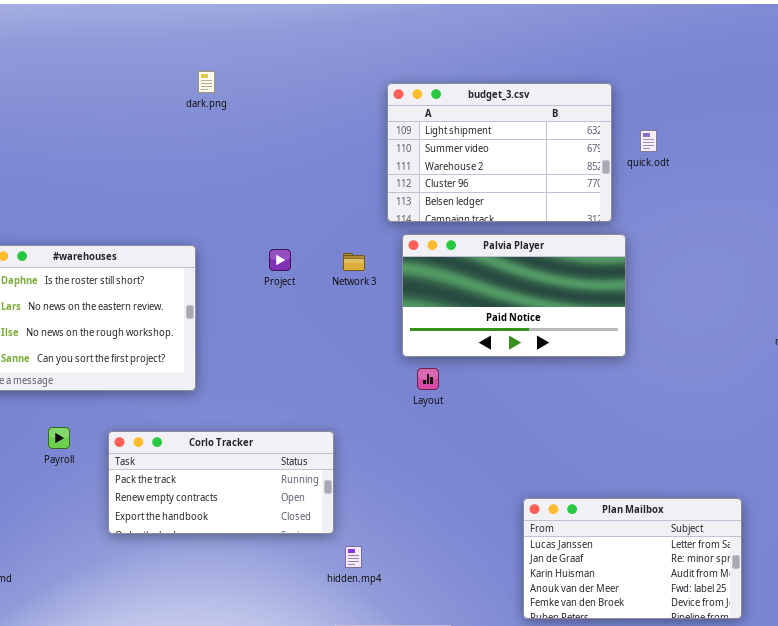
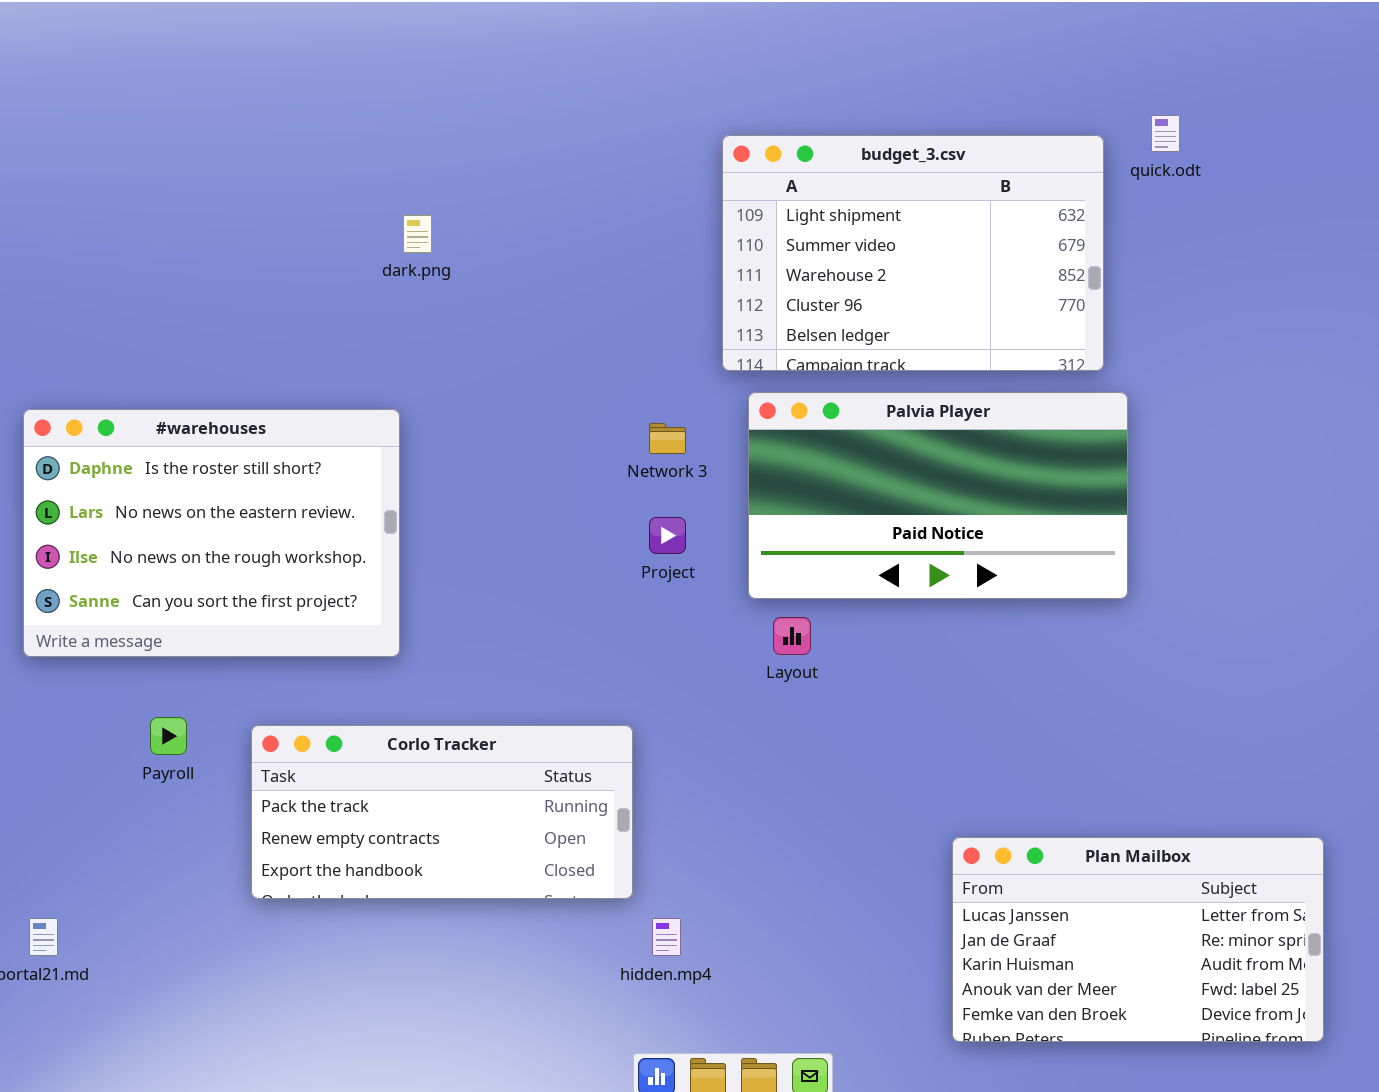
dark.png: [198,71,215,93] -> [403,215,432,253], moved
quick.odt: [640,130,657,152] -> [1151,115,1180,152], moved
Project: [269,249,291,271] -> [649,517,686,554], moved

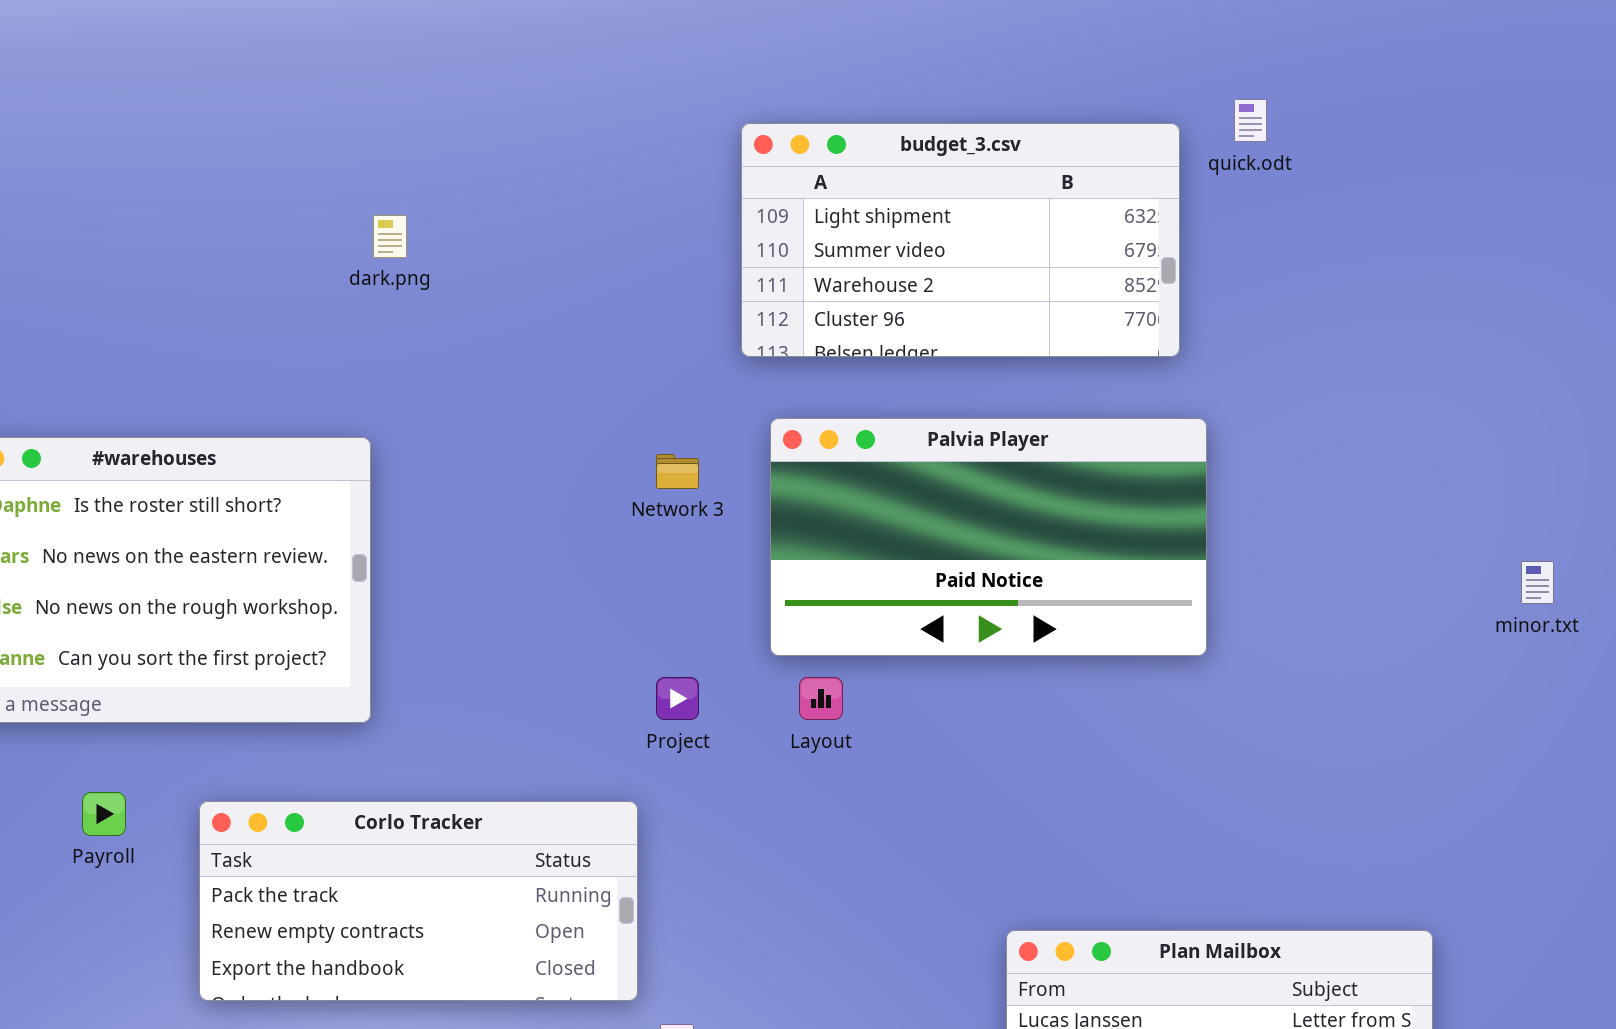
budget_3.csv: [722,135,1104,371] -> [741,123,1180,357], resized
Project: [649,517,686,554] -> [656,677,699,720], moved

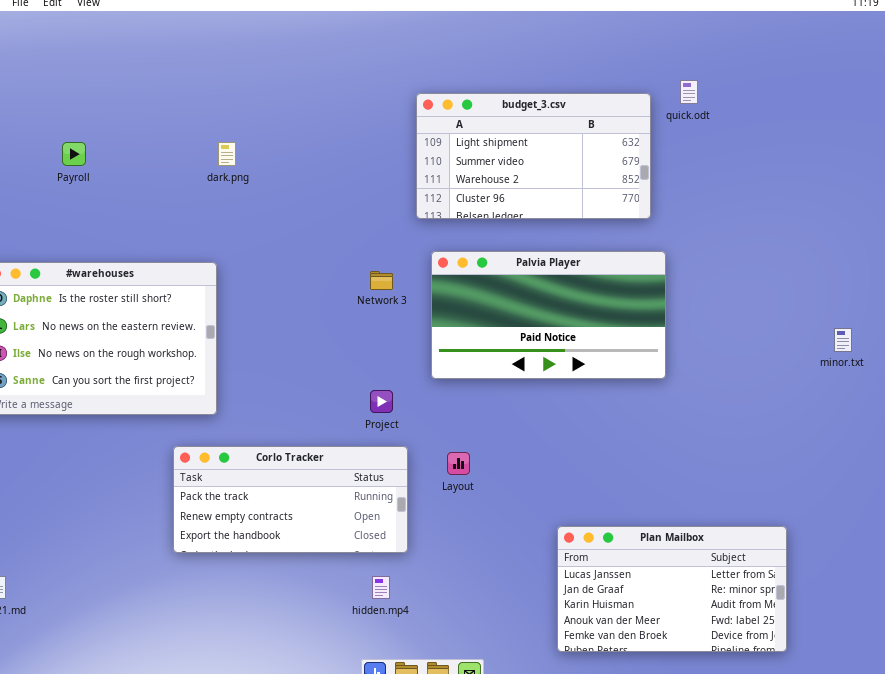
Layout: [799,677,843,720] -> [447,452,470,475], moved
Payroll: [82,792,126,836] -> [62,142,86,166], moved
Corlo Tracker: [199,801,638,1001] -> [173,446,408,553], moved

